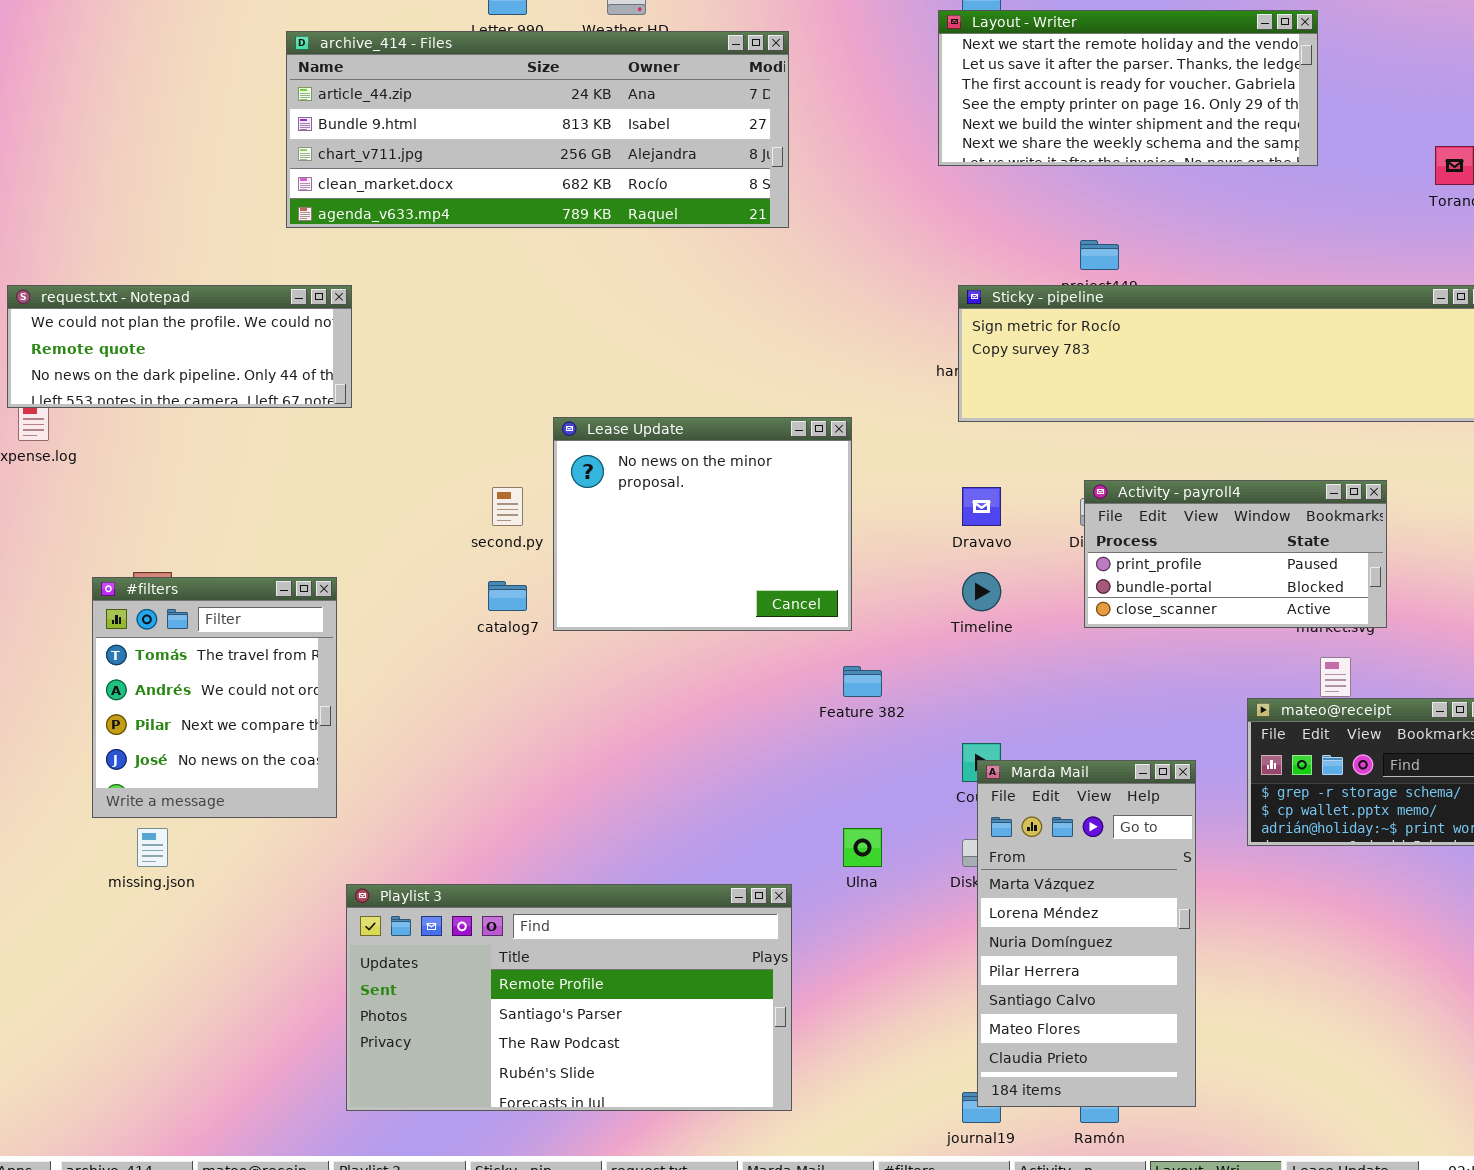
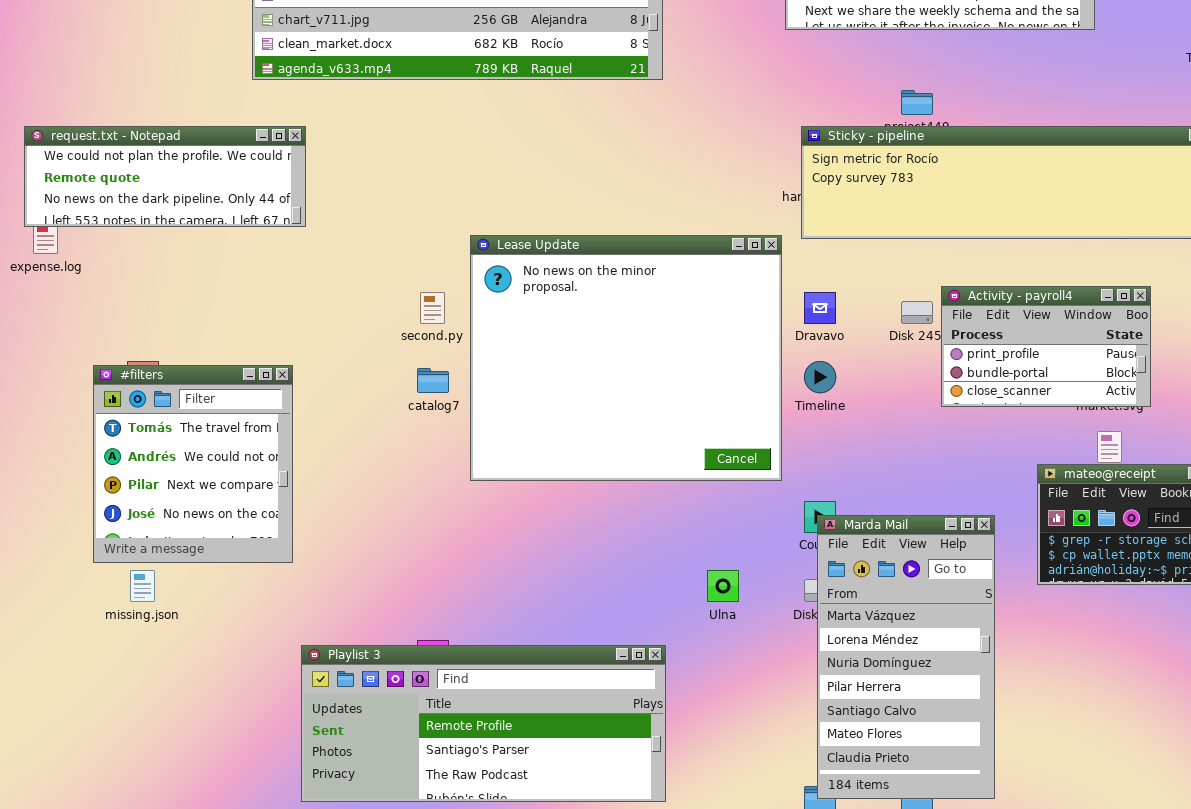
Lease Update: [553,417,852,631] -> [470,235,782,481], resized
Activity - payroll4: [1084,480,1387,628] -> [941,286,1151,407], resized
Playlist 3: [346,884,792,1111] -> [301,645,666,802], resized

